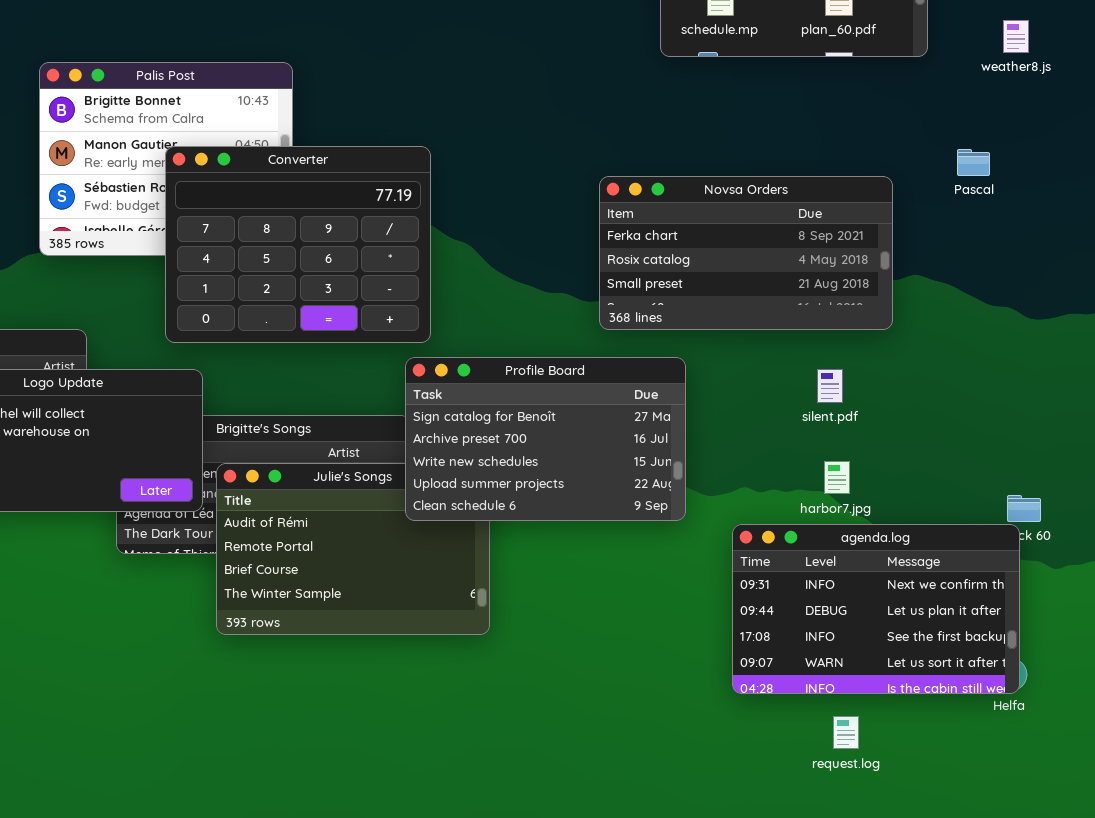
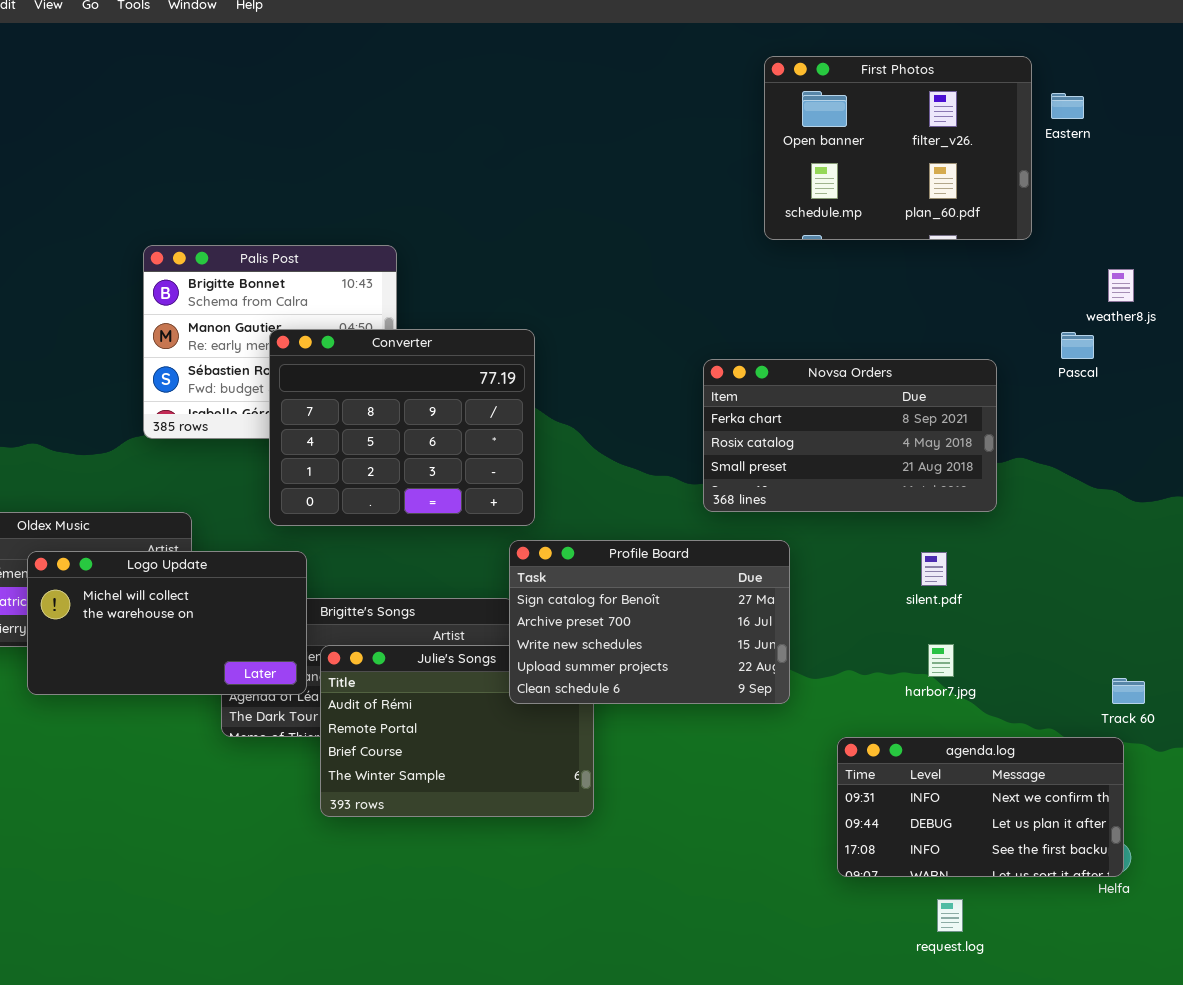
weather8.js: [1003,20,1029,53] -> [1108,269,1134,302], moved
agenda.log: [732,524,1020,694] -> [837,737,1124,877], resized

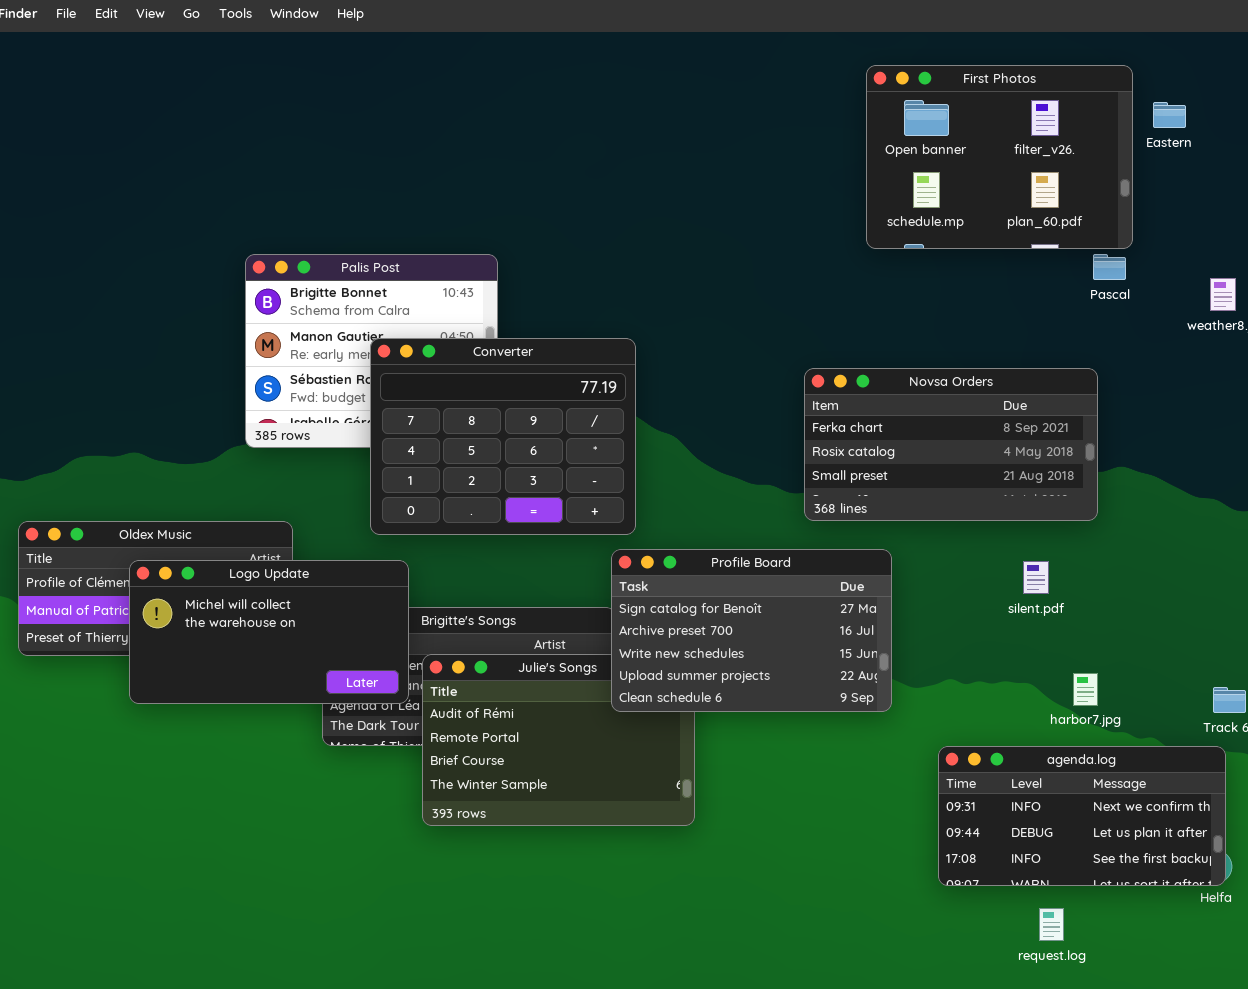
Pascal: [1061,332,1094,359] -> [1093,254,1126,280], moved
harbor7.jpg: [928,644,954,677] -> [1073,673,1098,706], moved

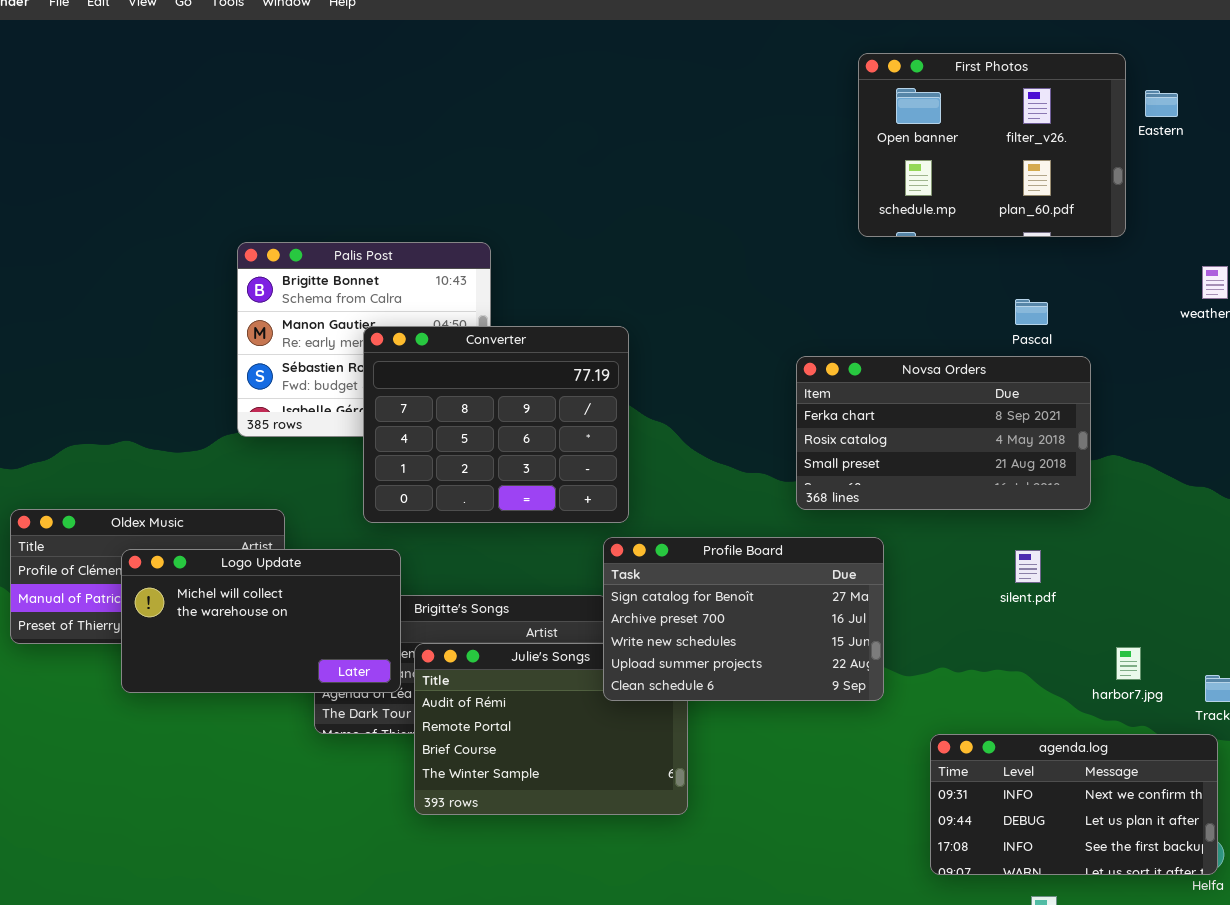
Pascal: [1093,254,1126,280] -> [1015,299,1048,325], moved
harbor7.jpg: [1073,673,1098,706] -> [1116,647,1141,680], moved

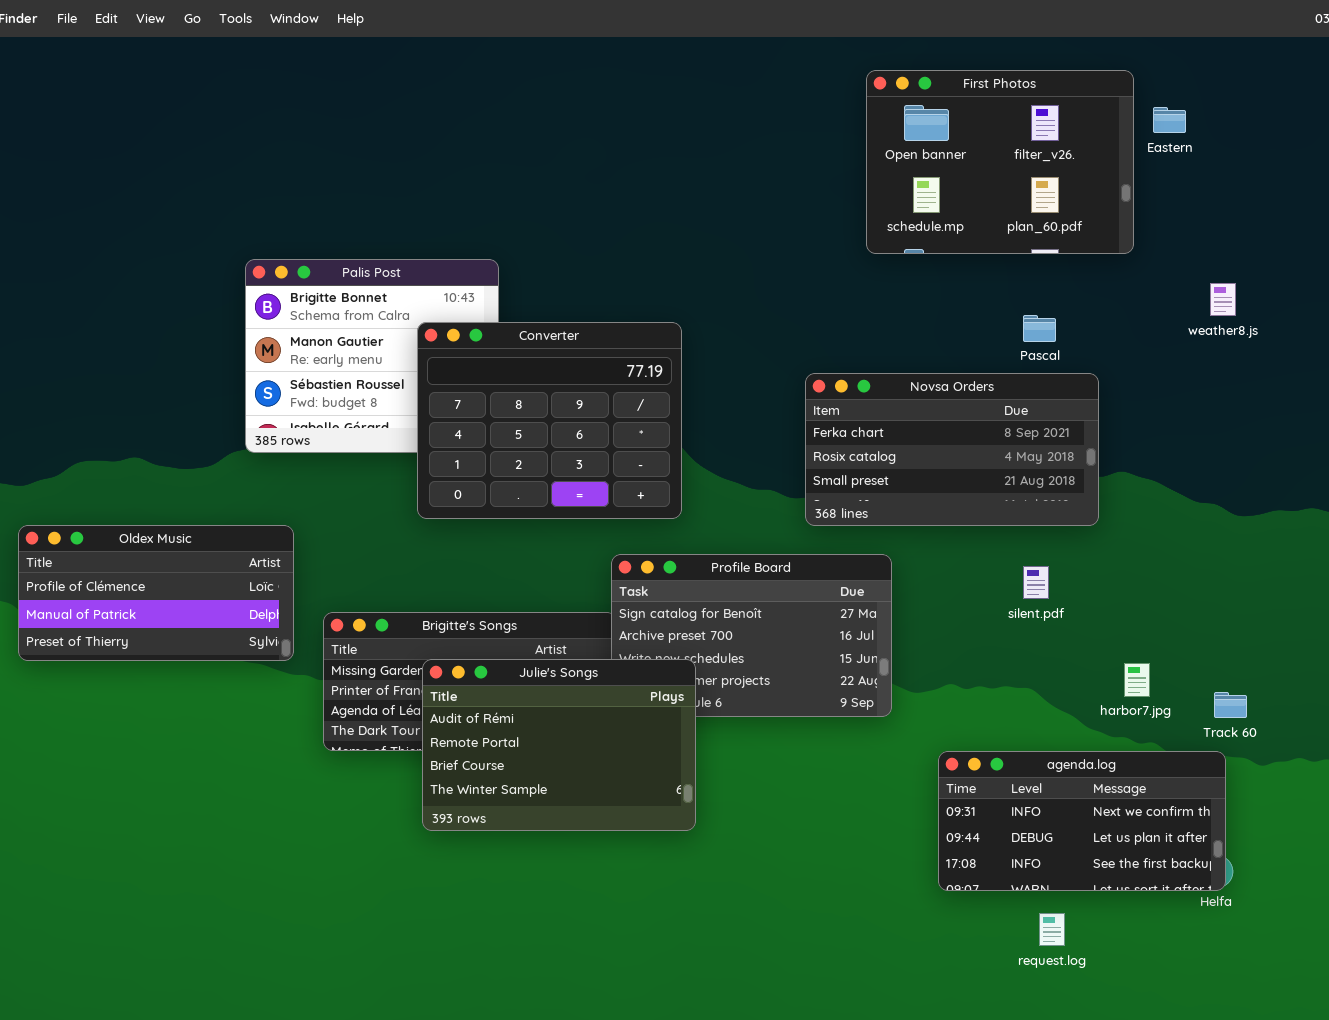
Converter: [363,326,629,523] -> [417,322,682,519], moved
Logo Update: [121,549,401,693] -> none, closed
Julie's Songs: [414,643,688,815] -> [422,659,696,831], raised

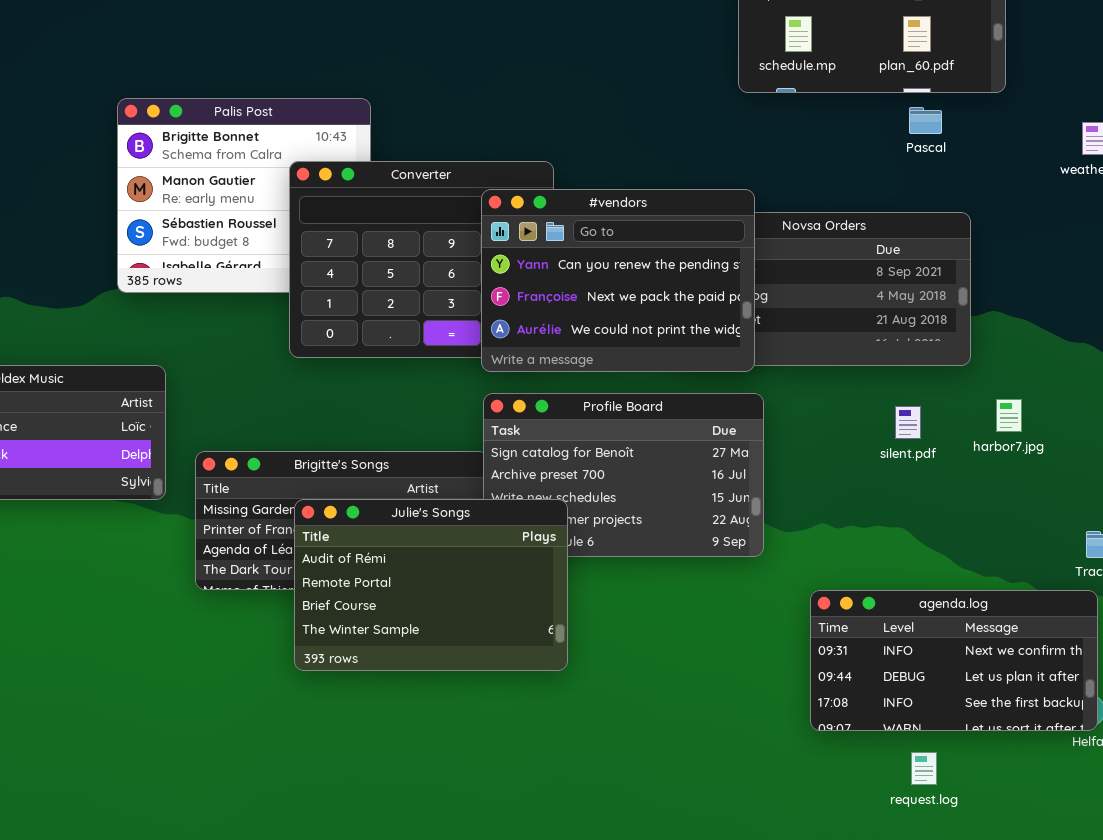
Pascal: [1023,315,1056,342] -> [909,107,942,134], moved
#vendors: none -> [481,189,755,372], opened
harbor7.jpg: [1124,663,1150,697] -> [996,399,1022,432], moved

